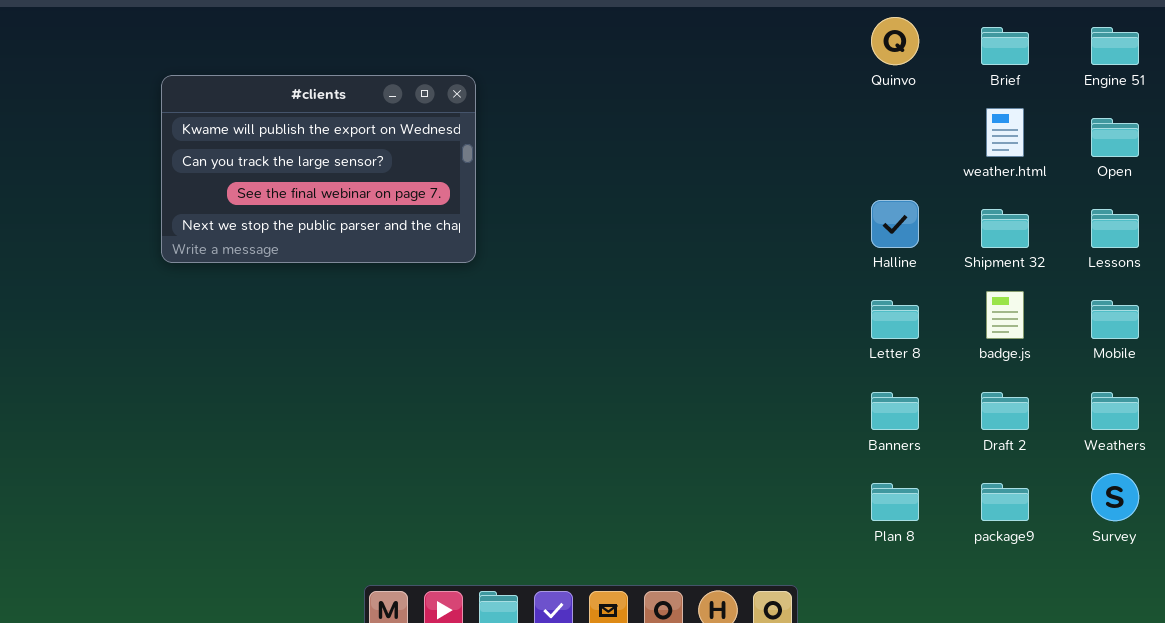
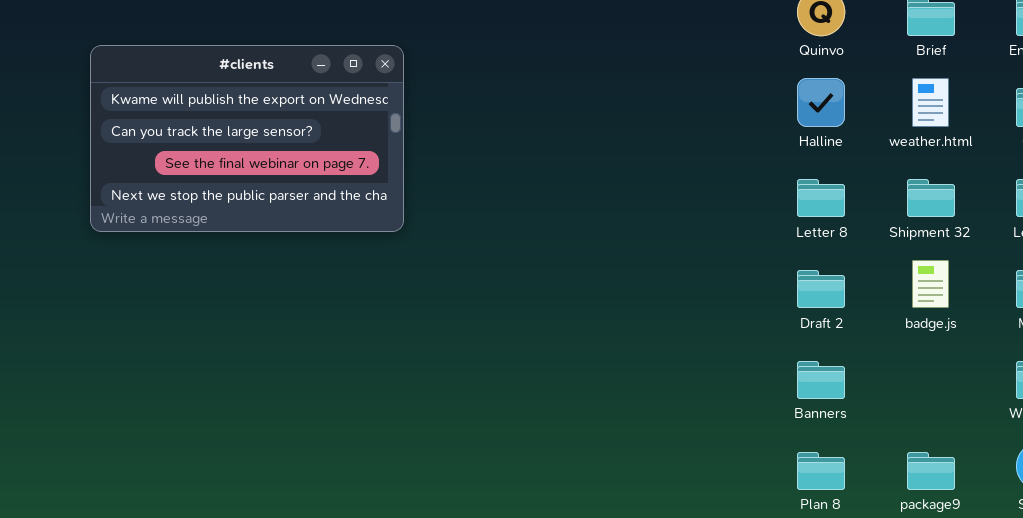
Halline: [871,200,919,248] -> [797,78,845,127], moved
Letter 8: [871,300,919,339] -> [797,179,845,217], moved
Draft 2: [981,392,1029,430] -> [797,270,845,308], moved

